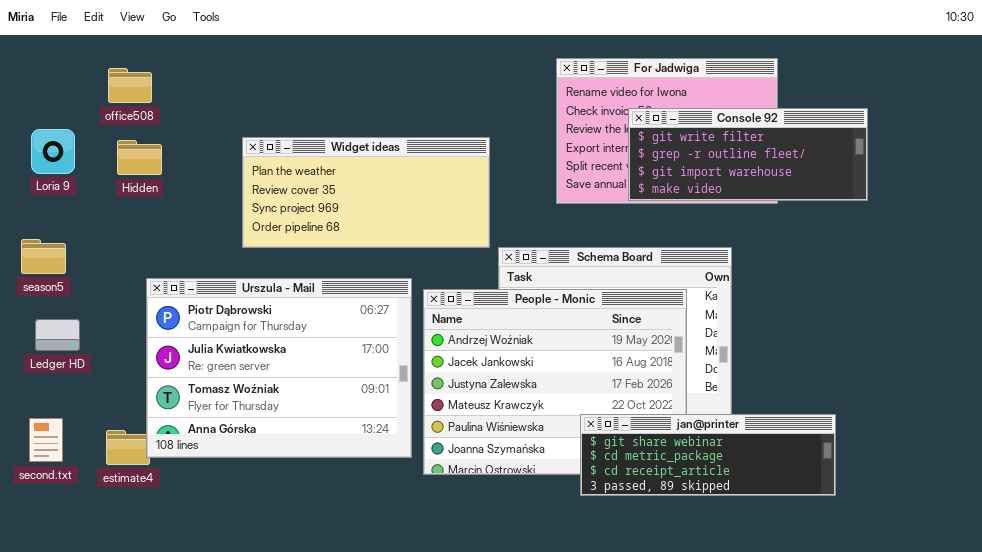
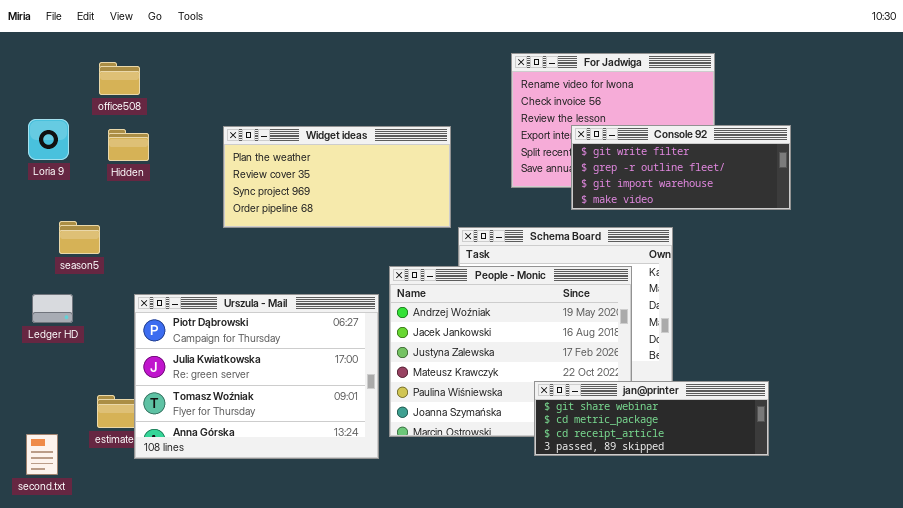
Console 92: [628,108,868,201] -> [571,125,791,210], moved
season5: [21,239,66,274] -> [59,221,100,254], moved
Urszula - Mail: [146,278,412,458] -> [134,294,379,459], moved
second.txt: [29,418,63,462] -> [26,434,58,475], moved

